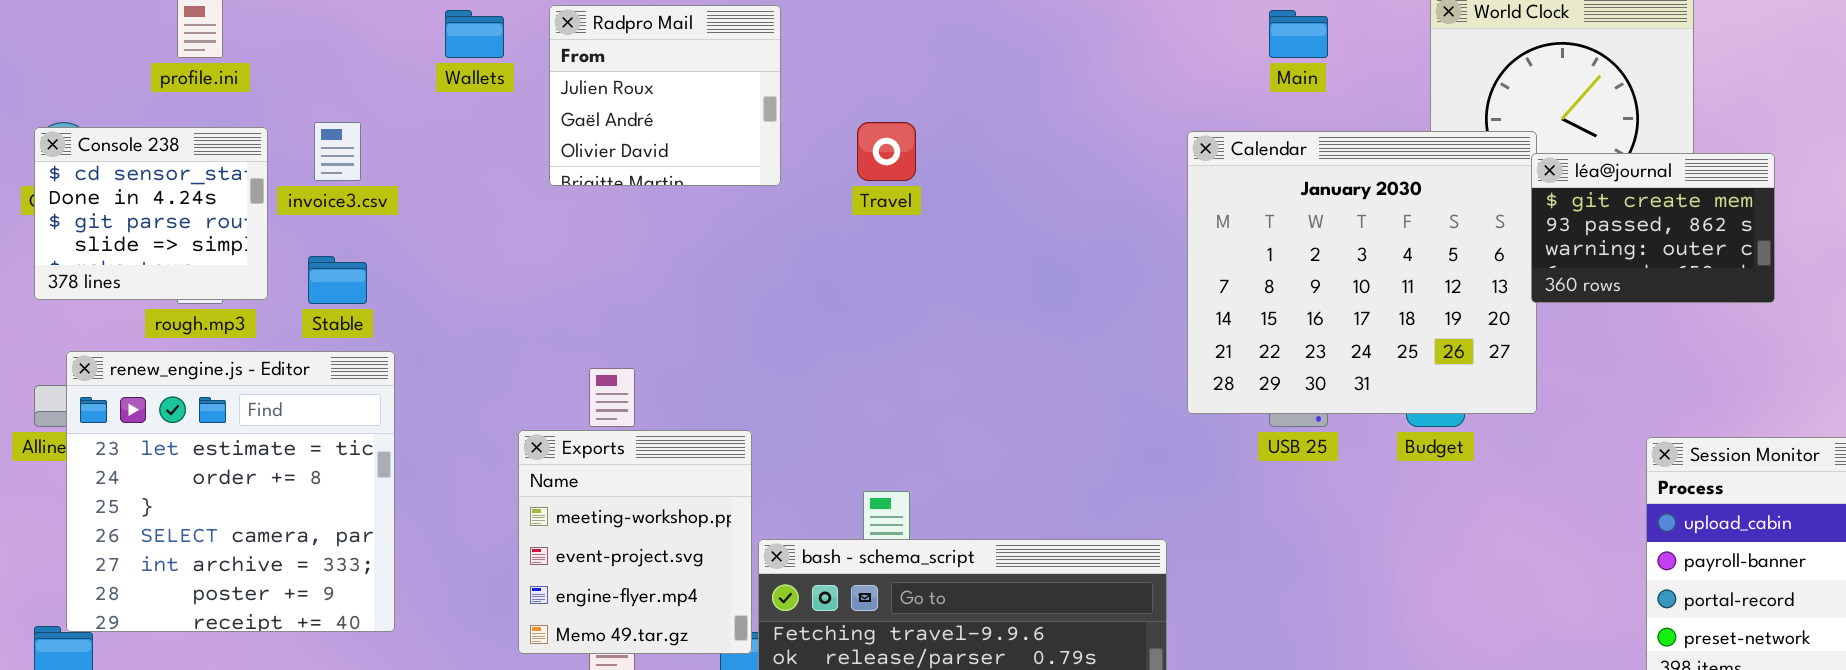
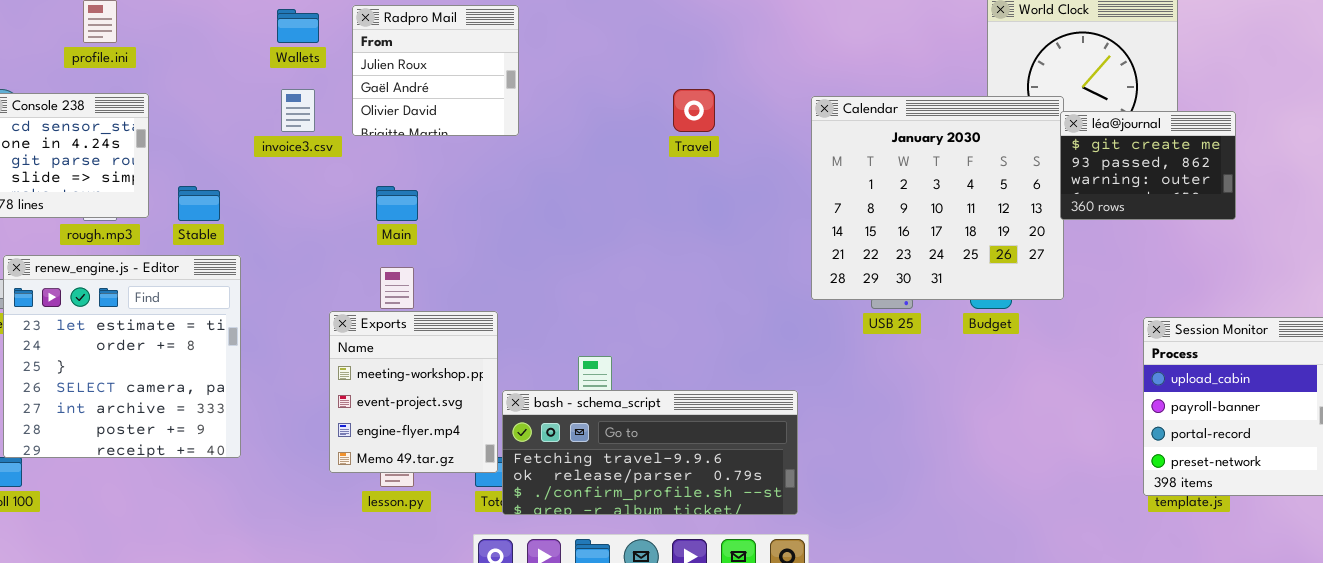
Main: [1269,10,1328,58] -> [376,186,418,221], moved
invoice3.csv: [314,122,361,181] -> [281,89,315,132], moved
Travel: [857,122,916,181] -> [673,89,715,132], moved

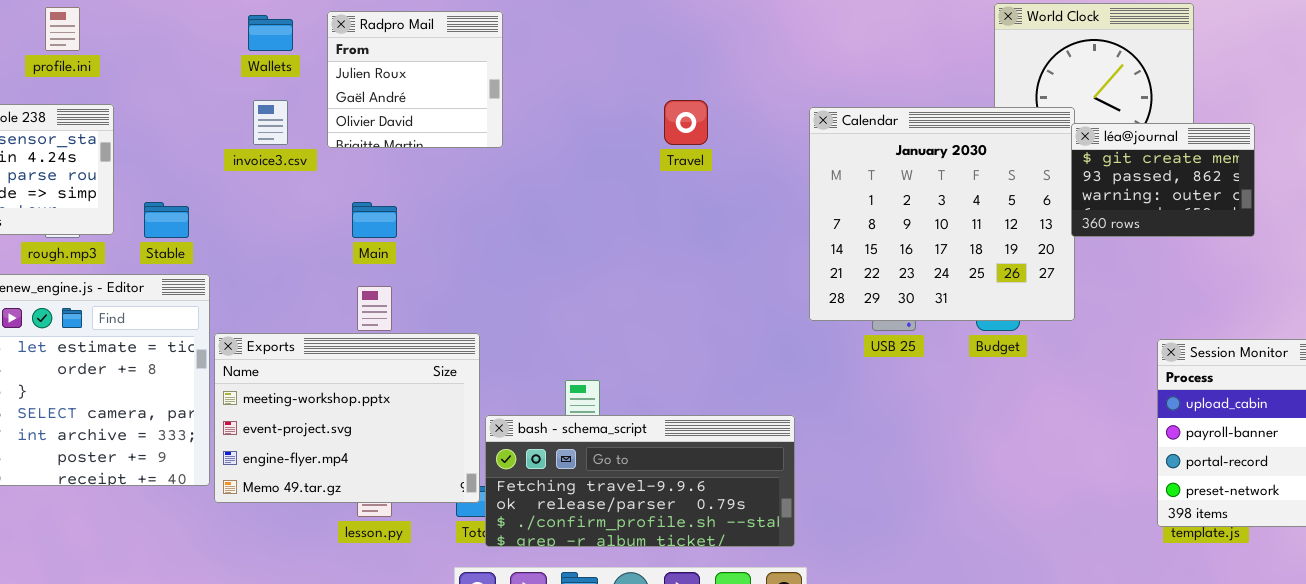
Exports: [329,311,498,473] -> [214,333,480,503], resized

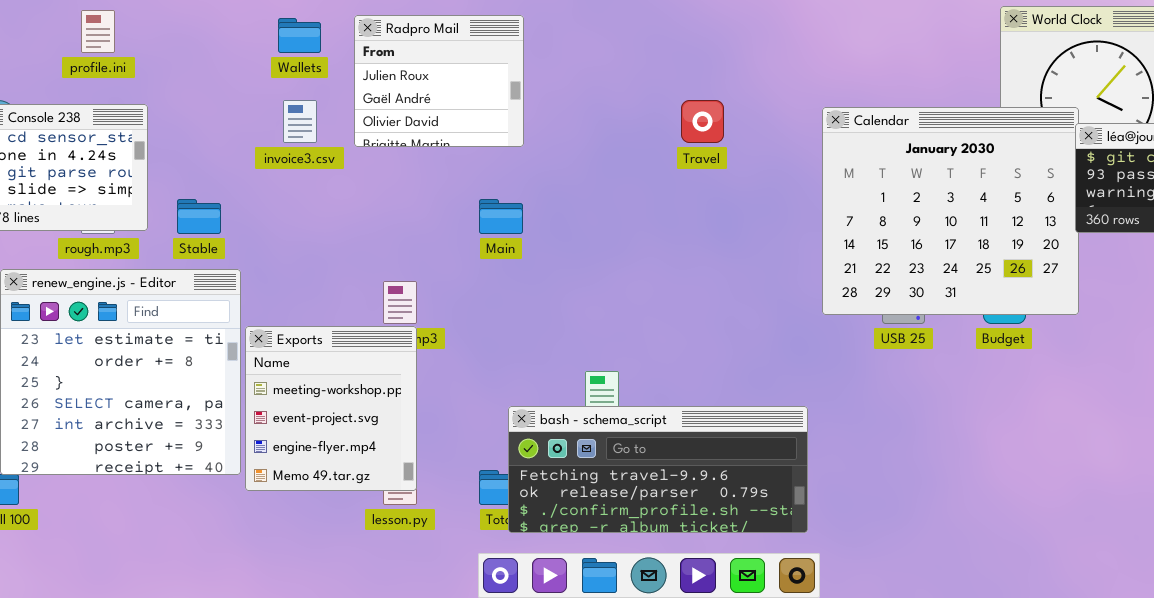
Main: [352,202,397,238] -> [479,199,523,234], moved
Exports: [214,333,480,503] -> [245,326,417,491], resized

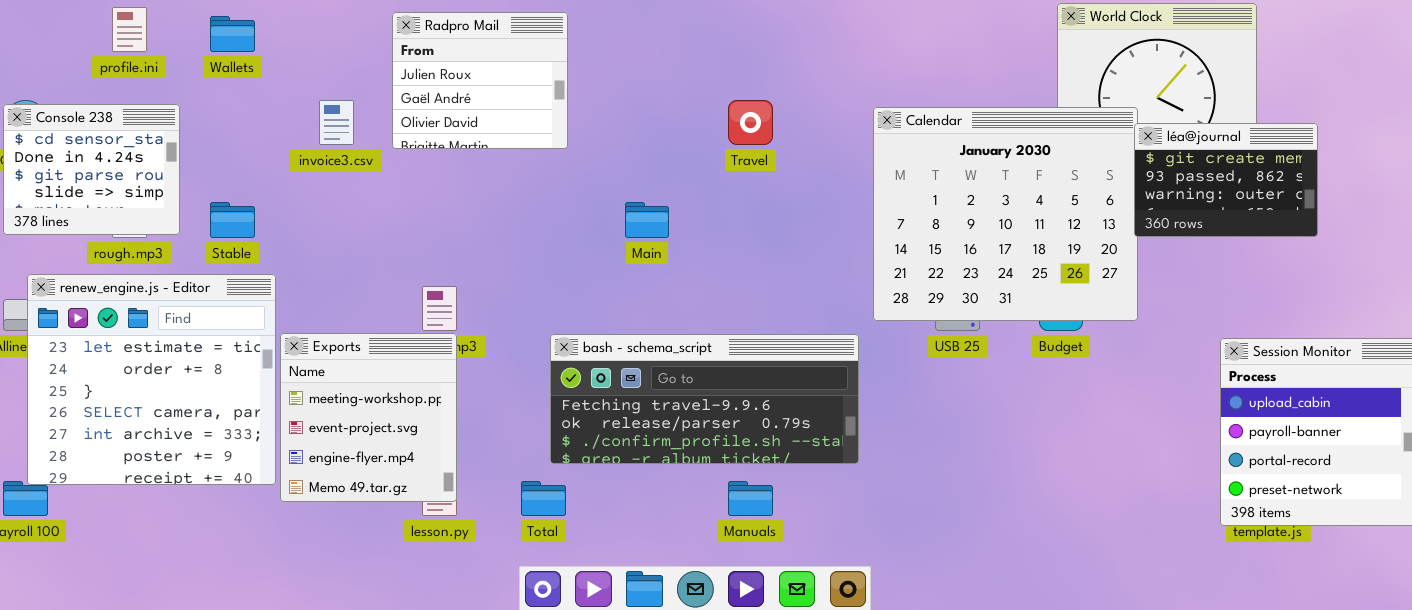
Wallets: [278,18,321,53] -> [210,16,255,52], moved
Main: [479,199,523,234] -> [625,202,669,238], moved
bash - schema_script: [508,406,808,533] -> [550,334,859,464], moved

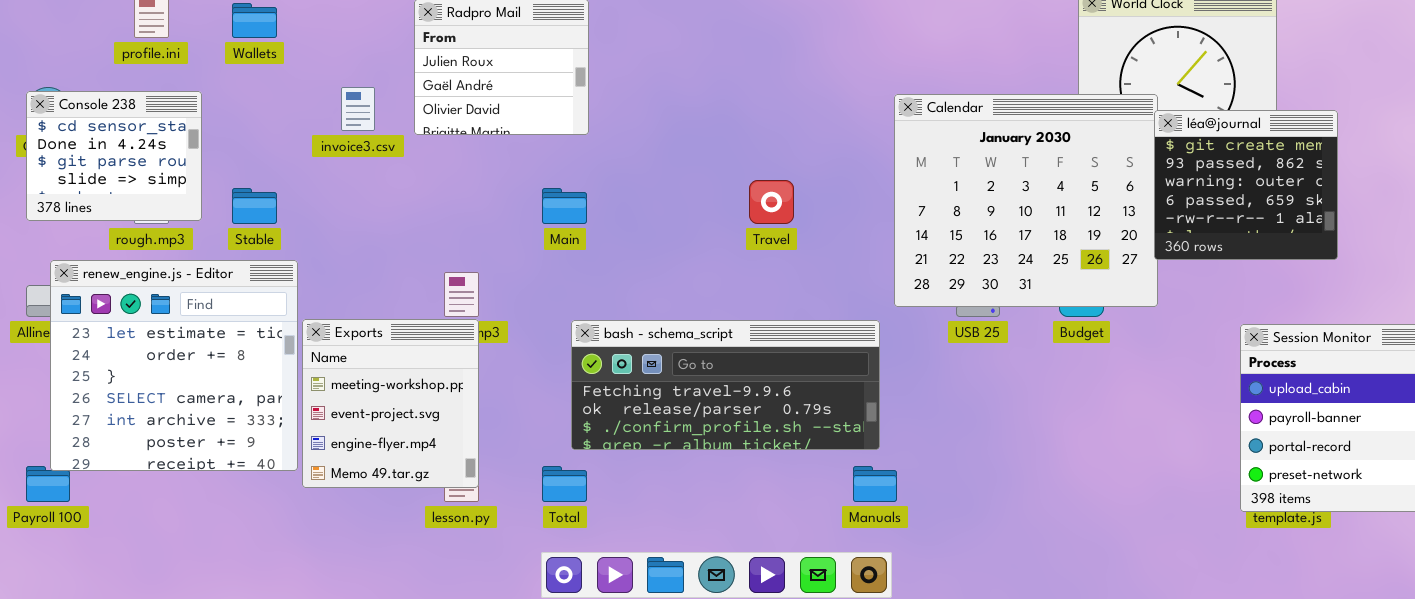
Travel: [728,100,773,145] -> [749,180,794,224], moved
léa@journal: [1134,123,1318,237] -> [1154,110,1338,260], resized
Main: [625,202,669,238] -> [542,188,587,224], moved
Manuals: [728,481,773,516] -> [853,466,897,502], moved

